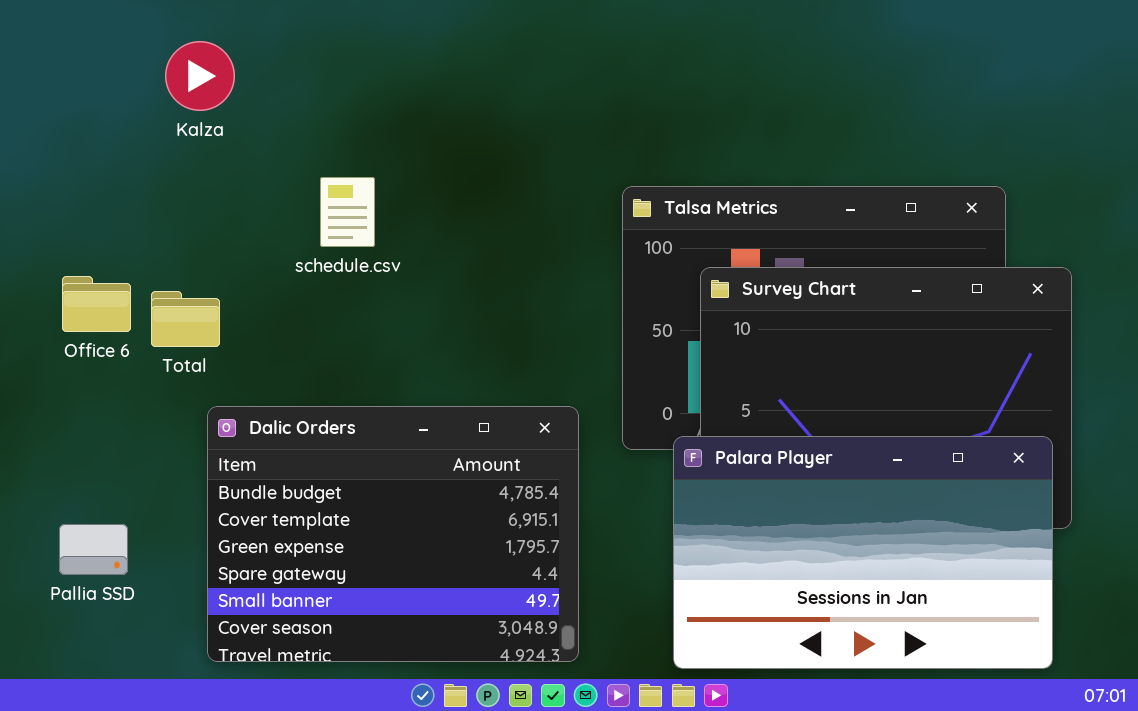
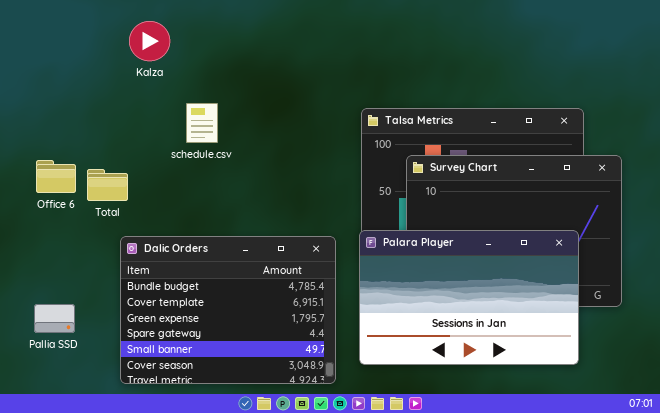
Kalza: [165,41,235,111] -> [129,21,170,61], moved
Palara Player: [673,436,1053,669] -> [359,230,579,365], moved

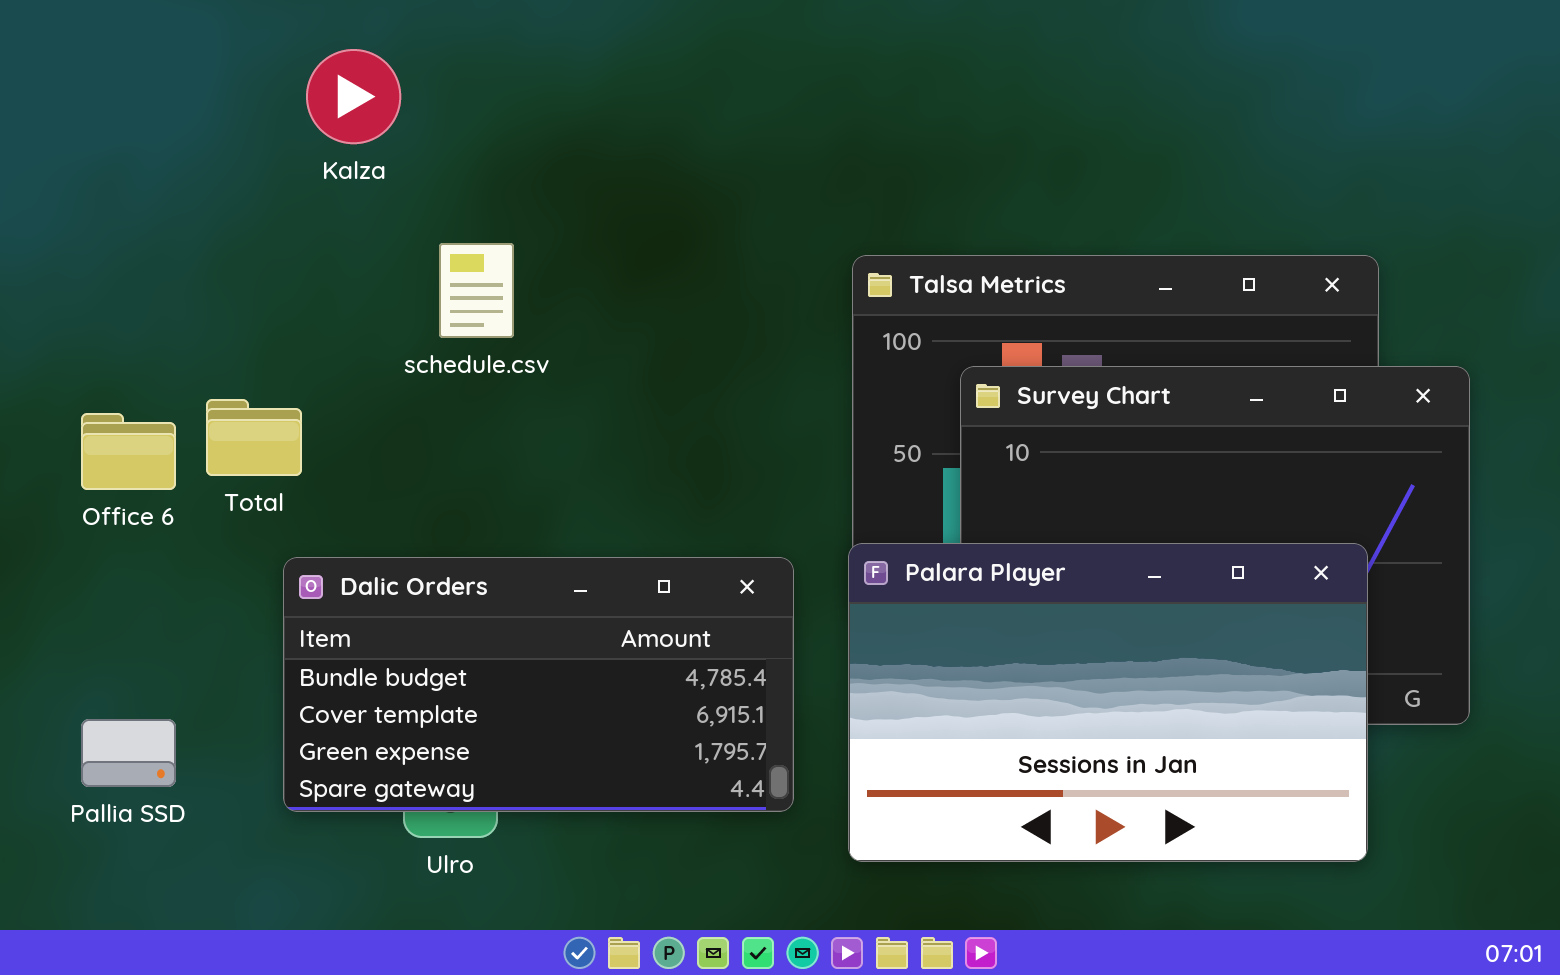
Office 6: [36,160,76,193] -> [81,413,176,490], moved
Dalic Orders: [120,236,336,384] -> [283,557,794,812], resized

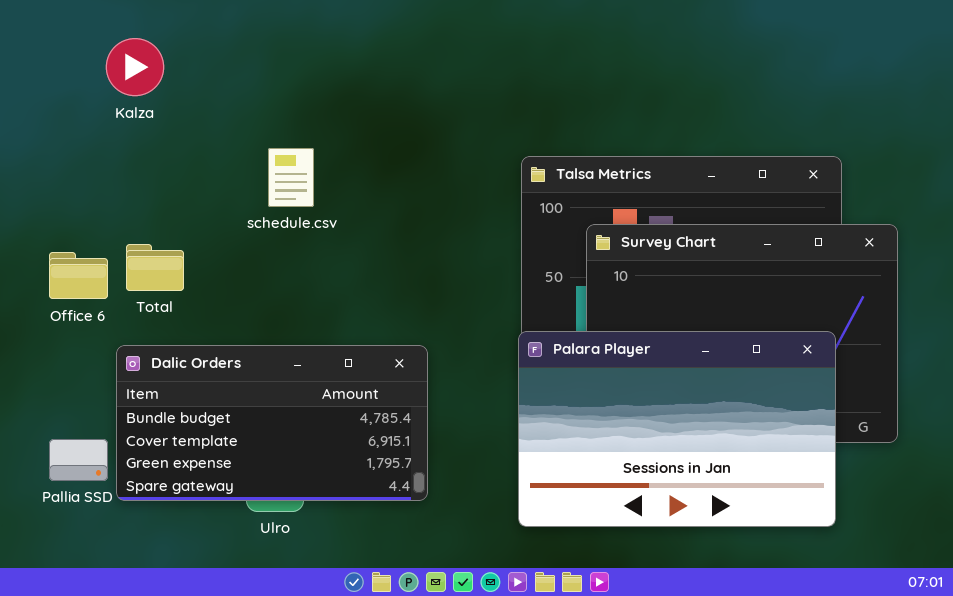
Kalza: [306,49,401,144] -> [106,38,164,96], moved
Dalic Orders: [283,557,794,812] -> [116,345,428,501], moved

